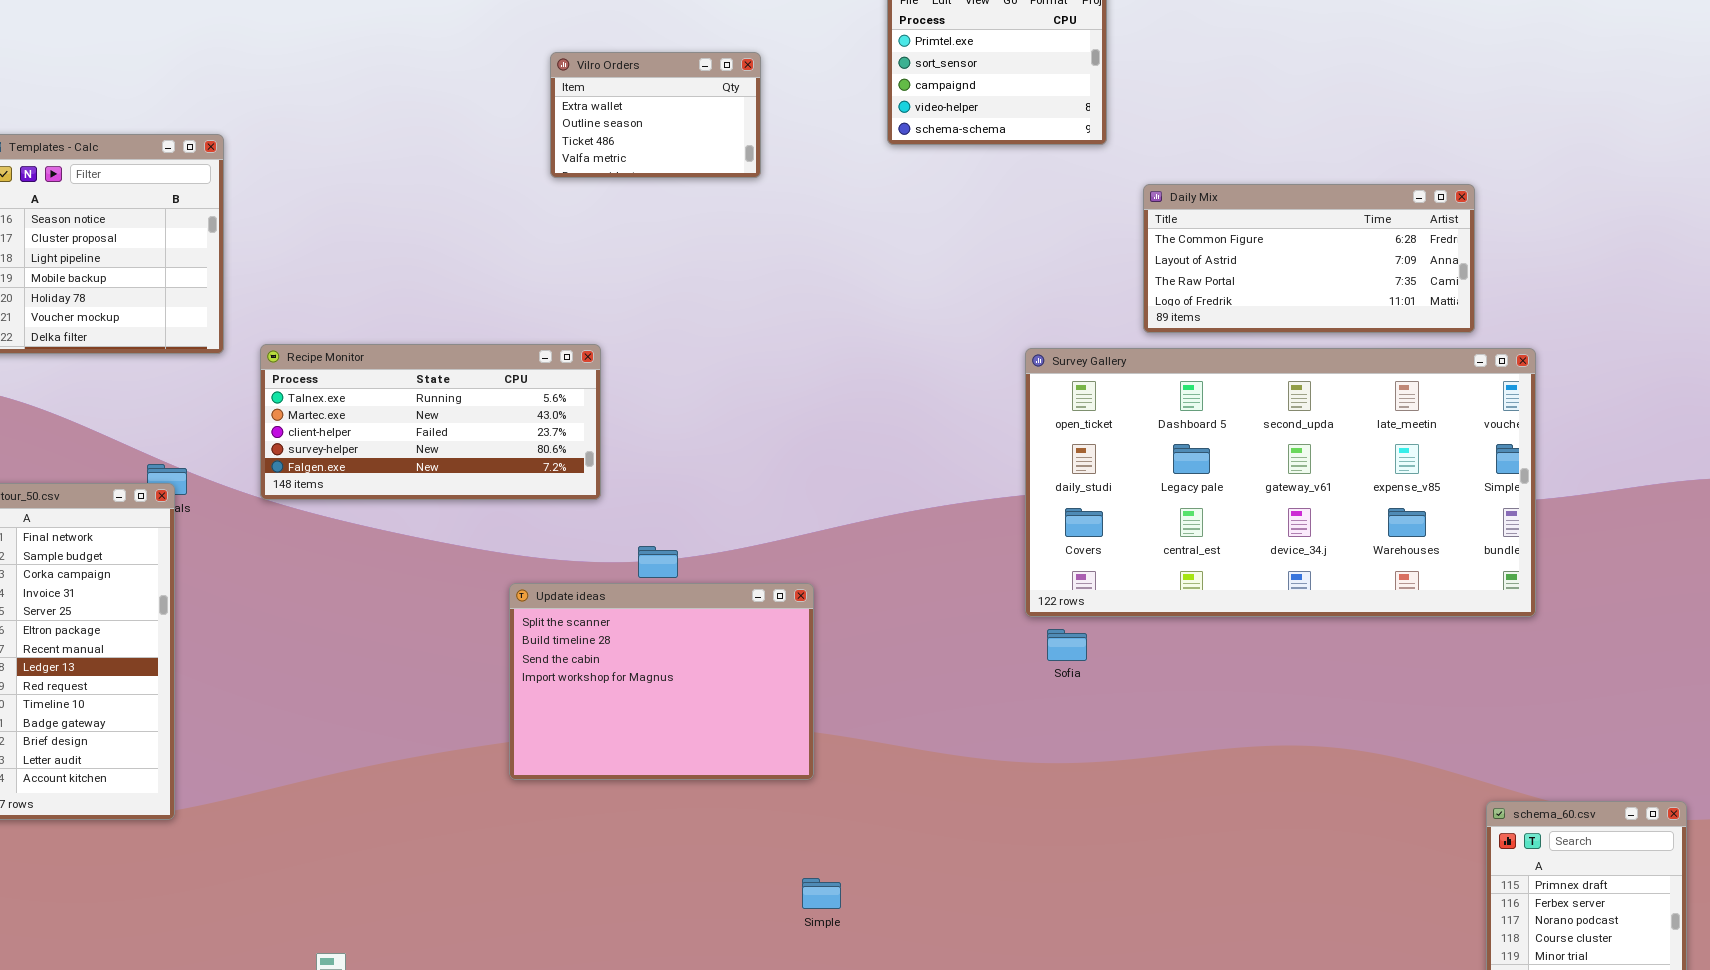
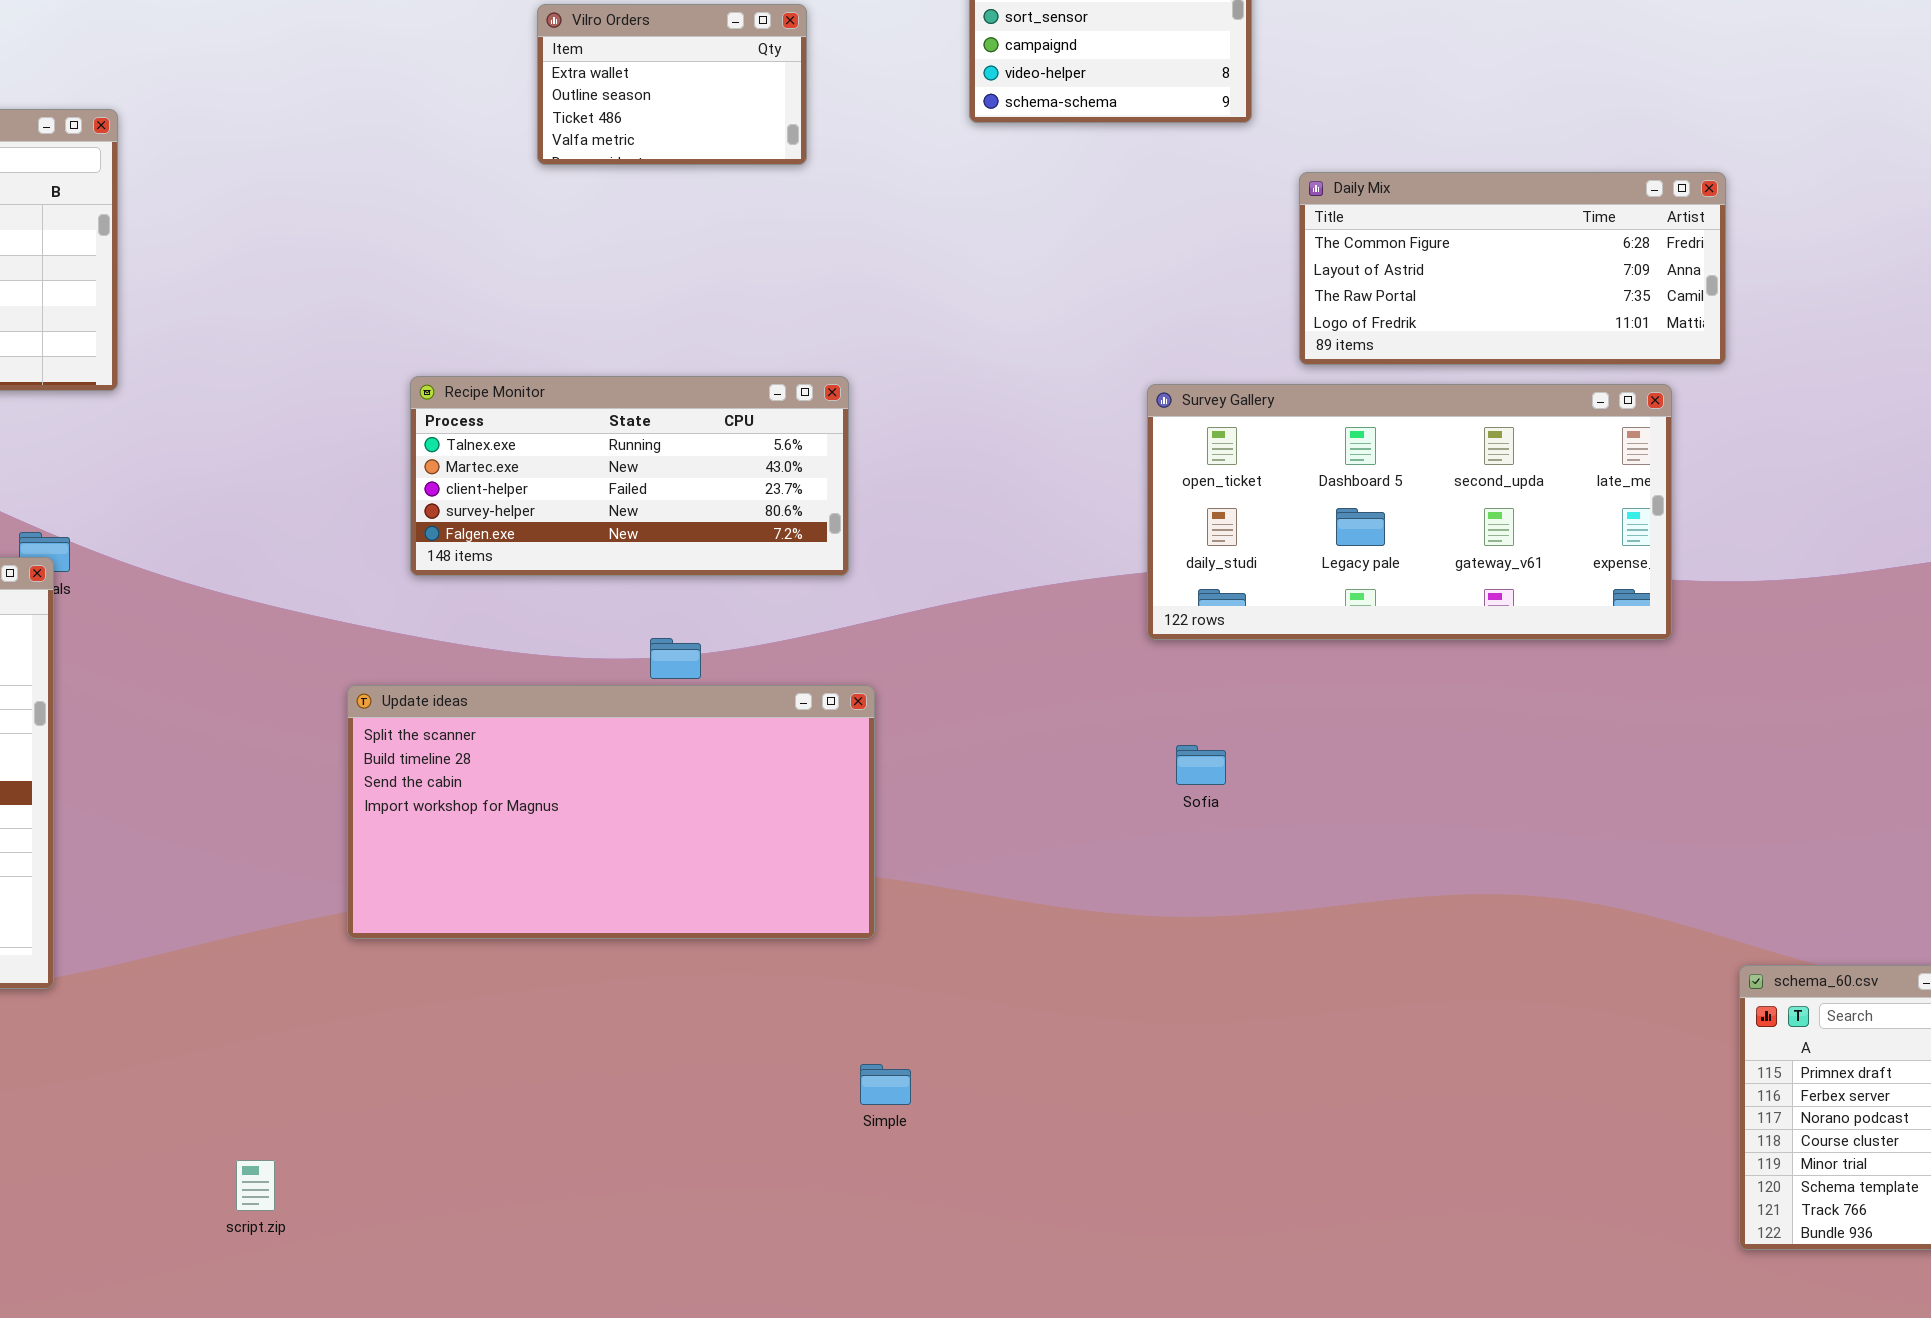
Recipe Monitor: [260,344,601,500] -> [410,376,849,576], moved
Survey Gallery: [1025,348,1536,617] -> [1147,384,1672,640], resized
Update ideas: [509,583,814,780] -> [347,685,875,939], resized

